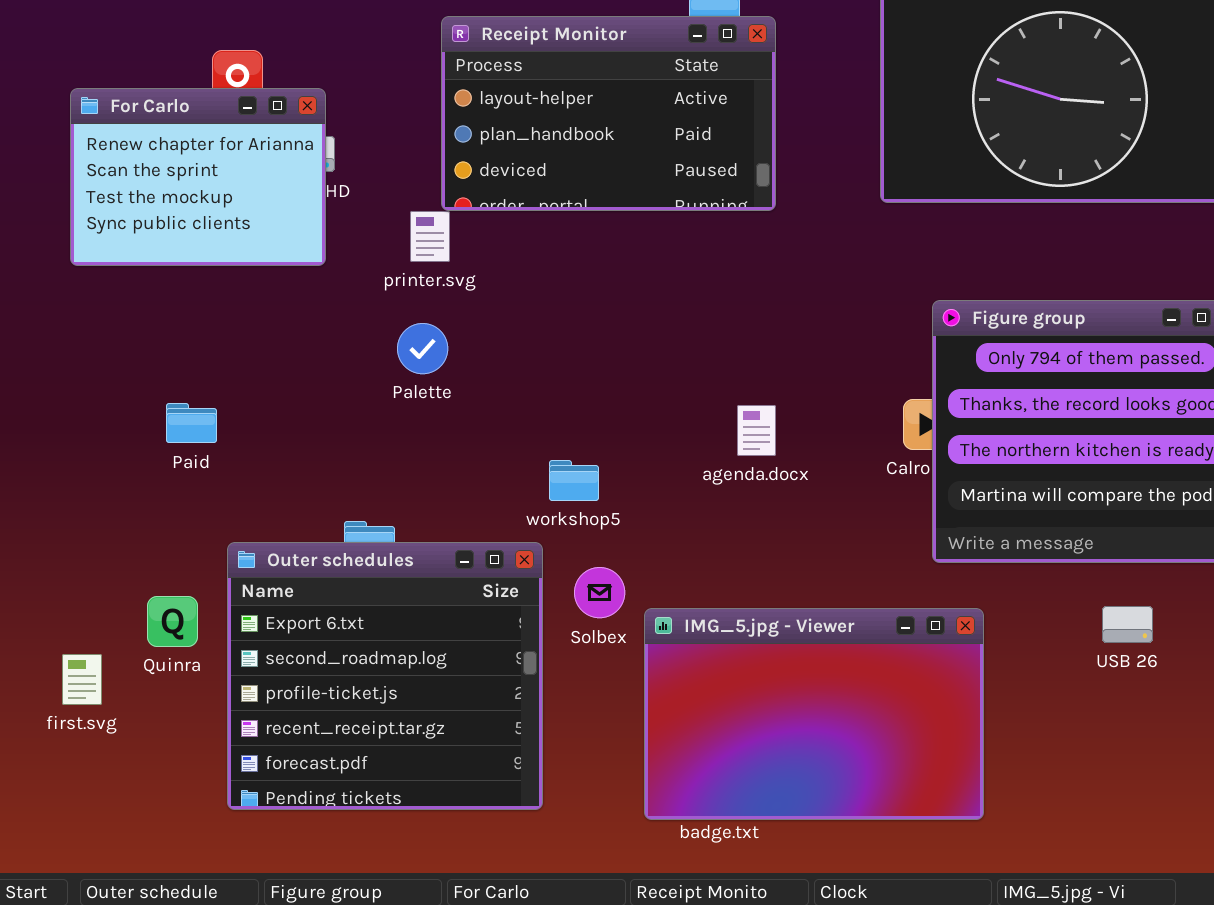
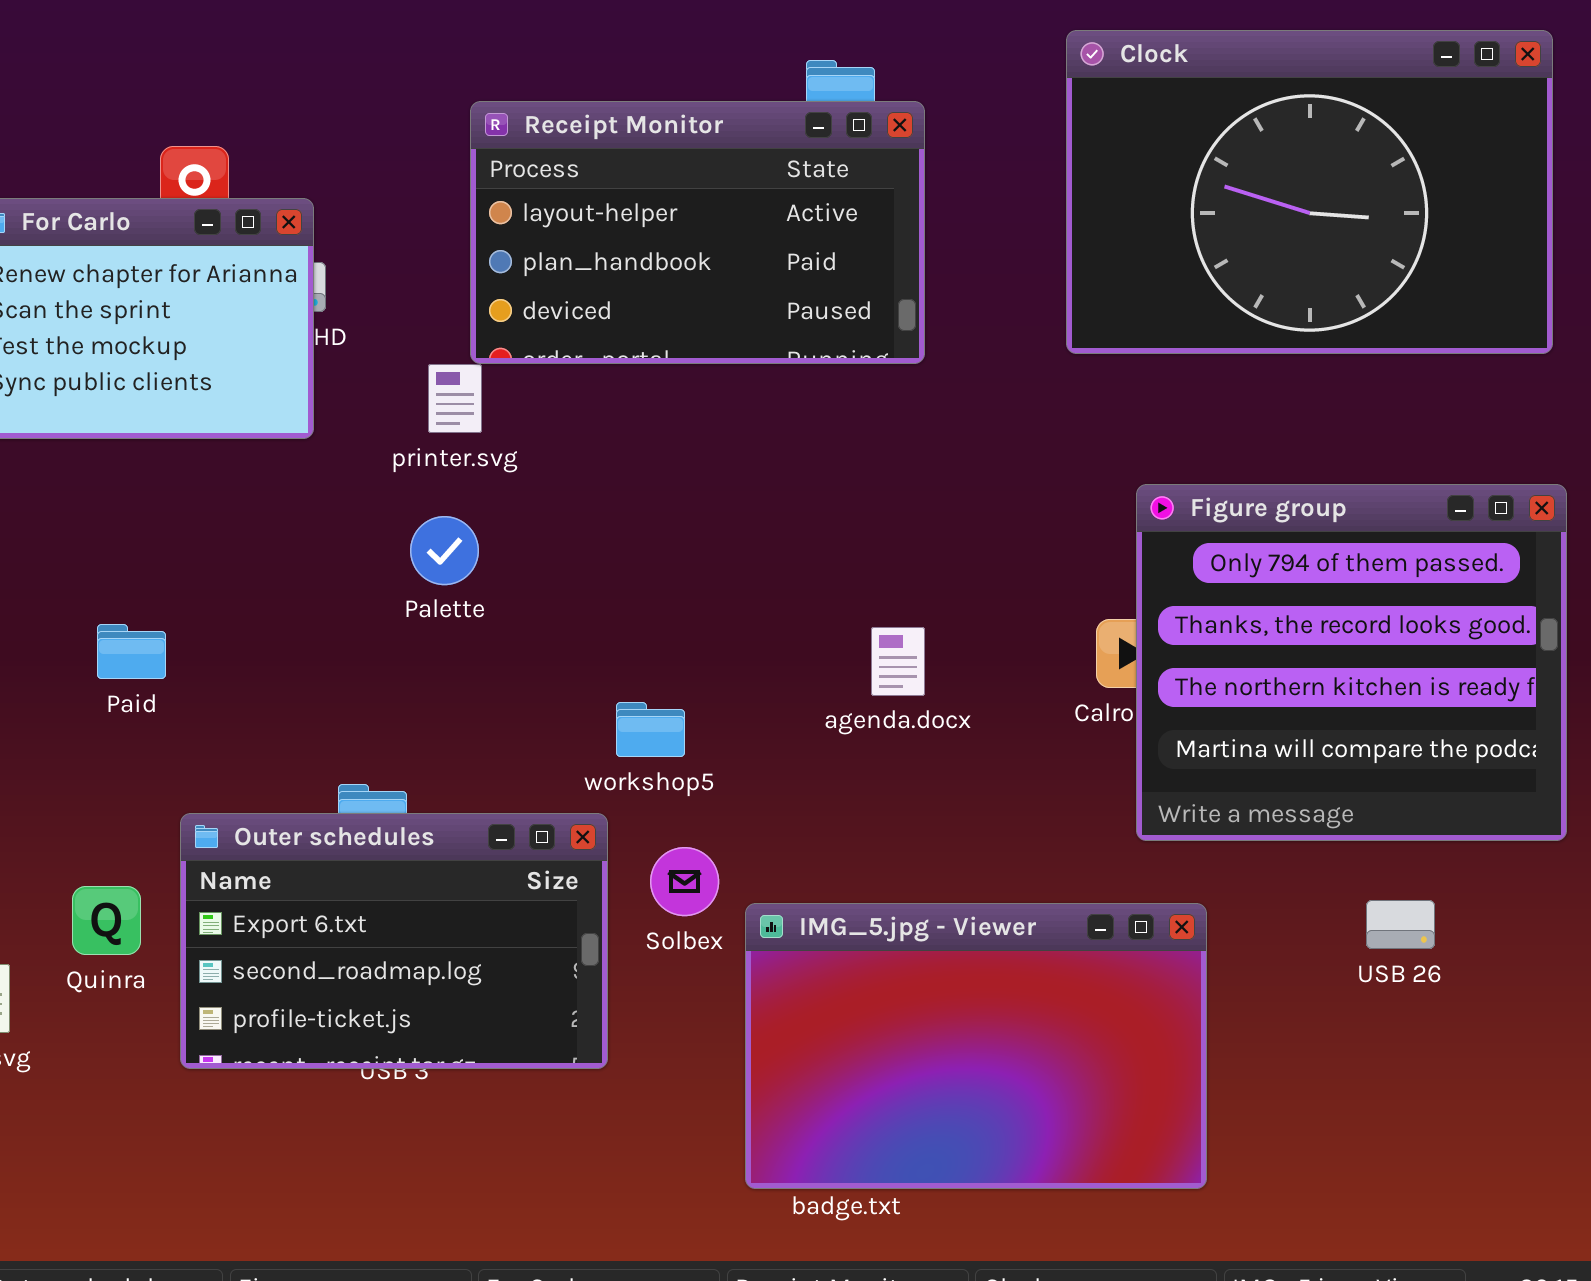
Outer schedules: [227,542,543,810] -> [180,813,608,1069], resized

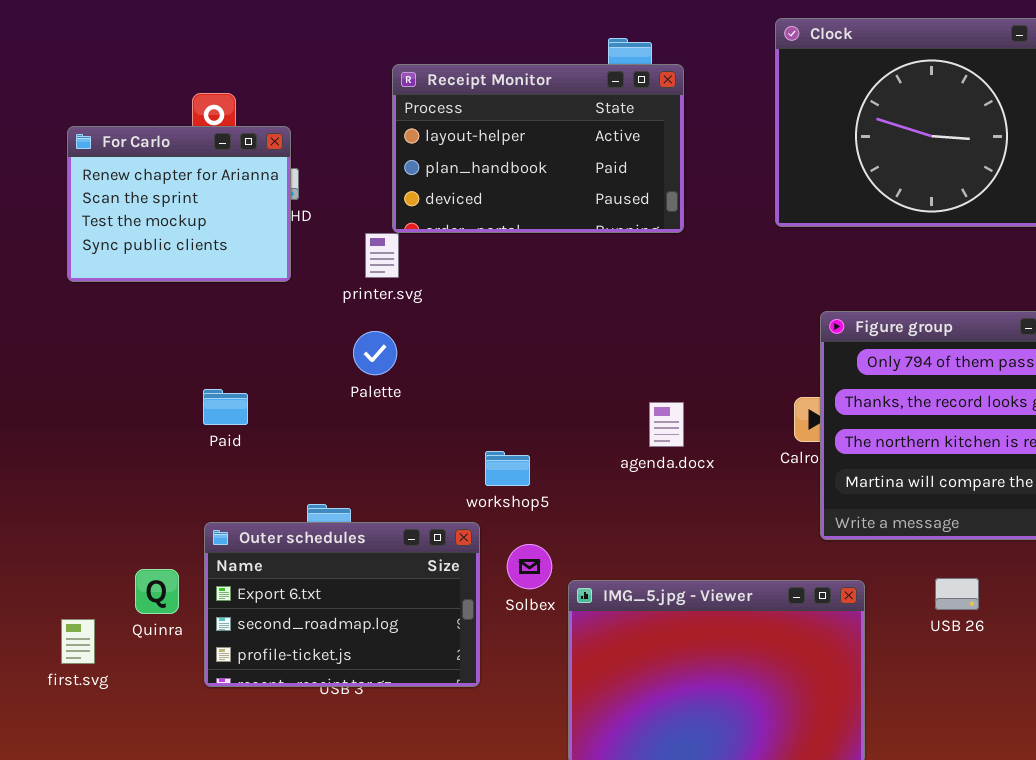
Paid: [97,624,166,679] -> [203,389,248,425], moved
USB 26: [1366,900,1435,949] -> [935,578,979,610], moved

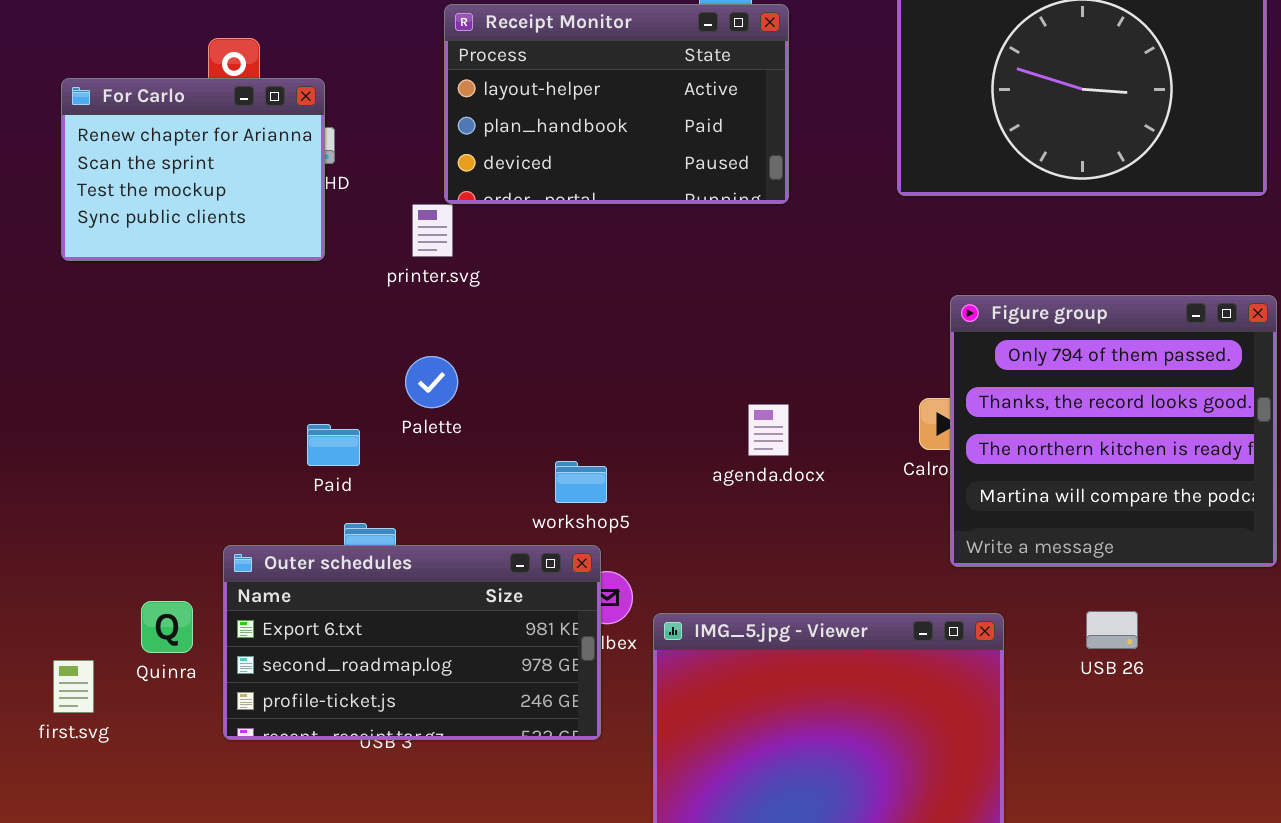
Palette: [353,331,397,375] -> [405,356,458,408], moved
Paid: [203,389,248,425] -> [307,424,360,466], moved
Outer schedules: [204,522,480,687] -> [223,545,601,740], resized

